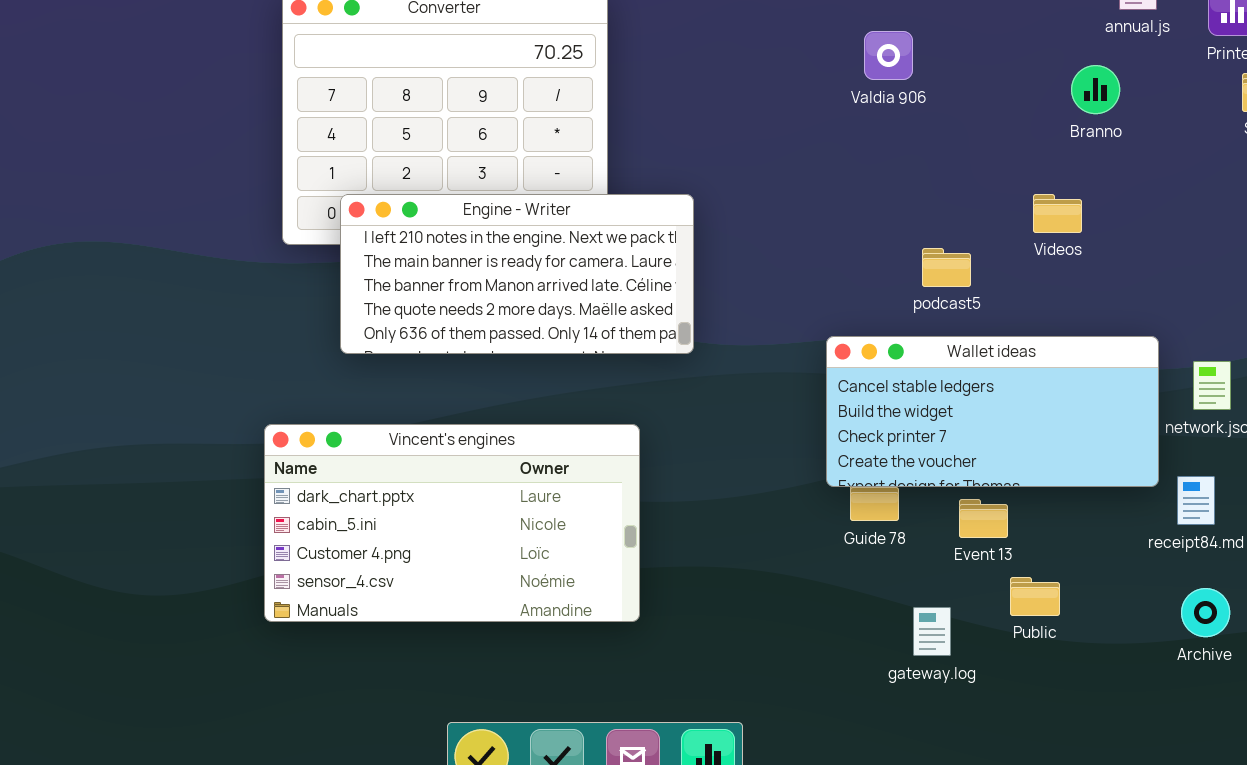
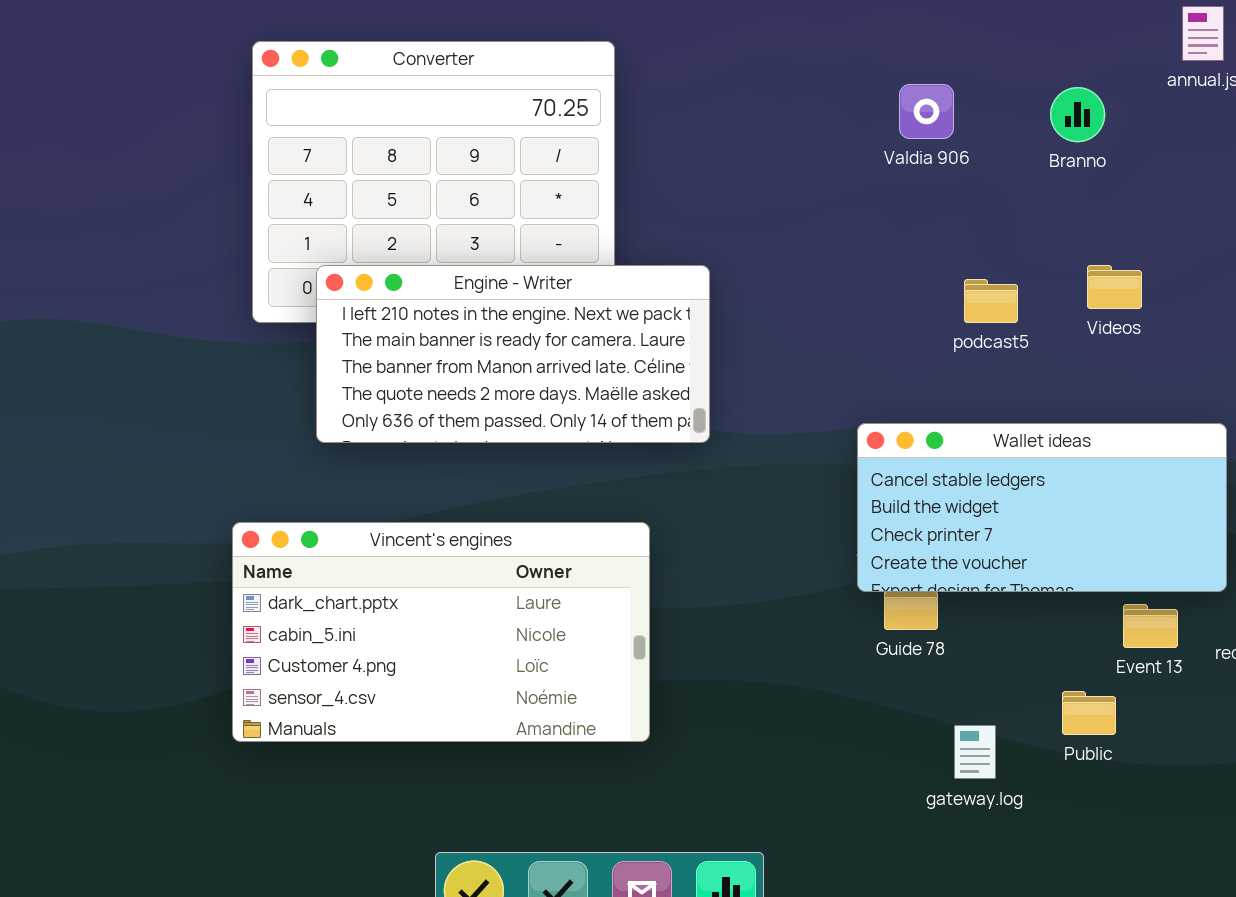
Branno: [1071,65,1120,114] -> [1050,87,1105,142], moved
podcast5: [922,248,971,287] -> [964,279,1018,323], moved
Event 13: [959,499,1008,538] -> [1123,604,1178,648], moved

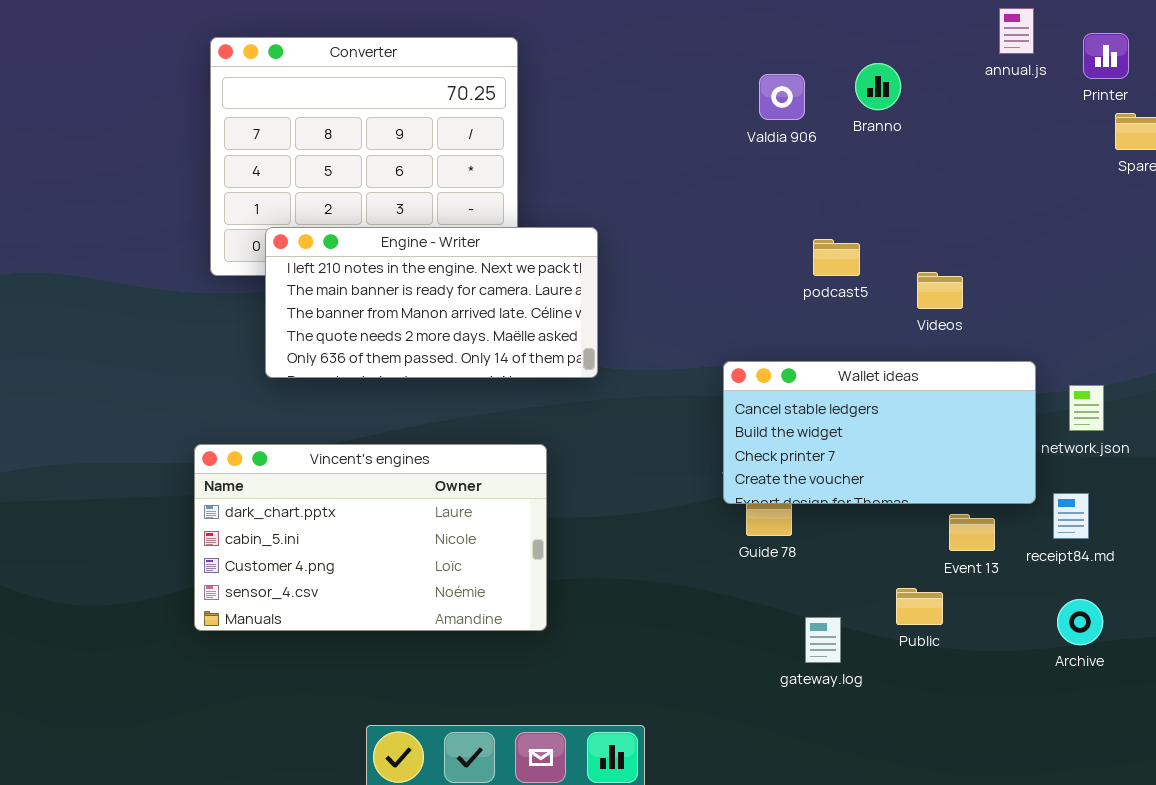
Branno: [1050,87,1105,142] -> [855,63,901,110], moved
Videos: [1087,265,1142,309] -> [917,272,963,309], moved

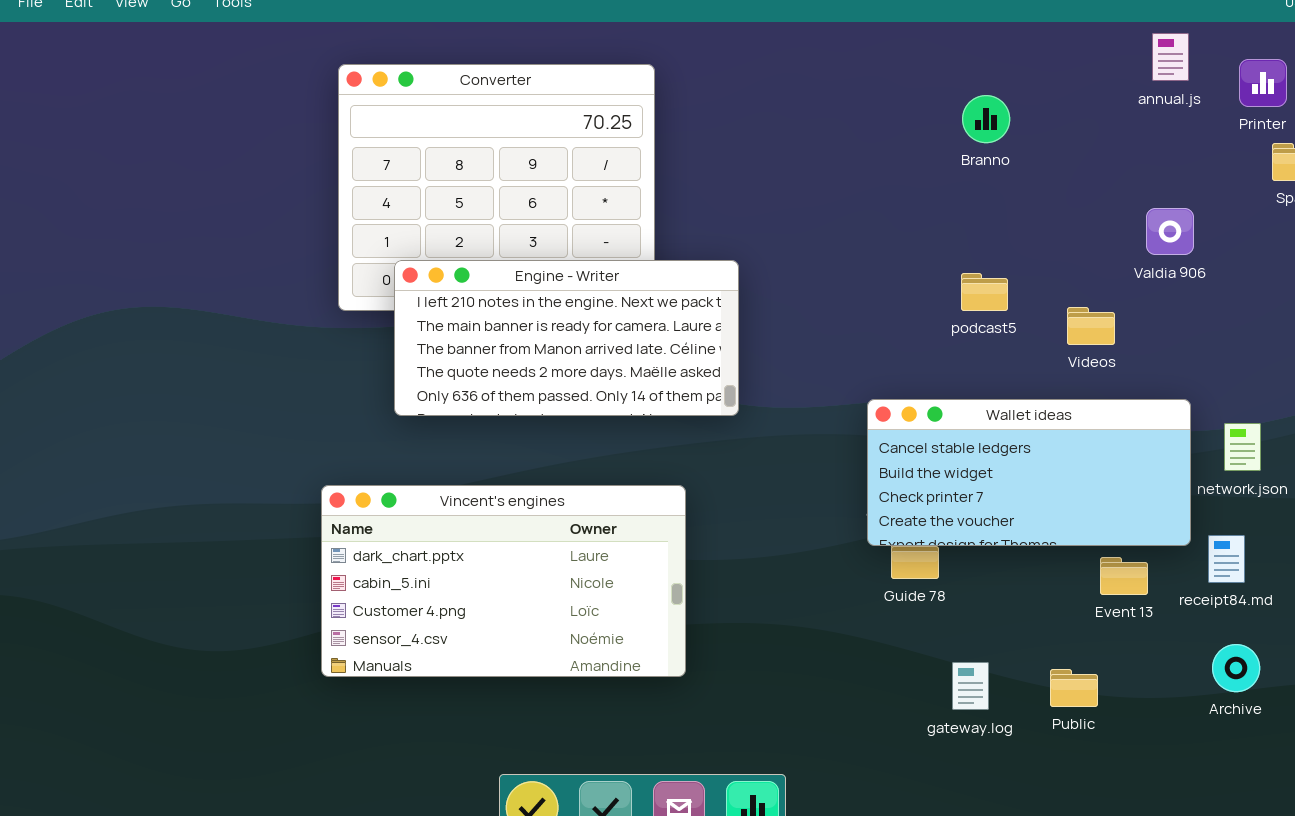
Branno: [855,63,901,110] -> [962,95,1010,143], moved
Valdia 906: [759,74,805,120] -> [1146,208,1194,255], moved
Public: [896,588,943,625] -> [1050,669,1098,707], moved

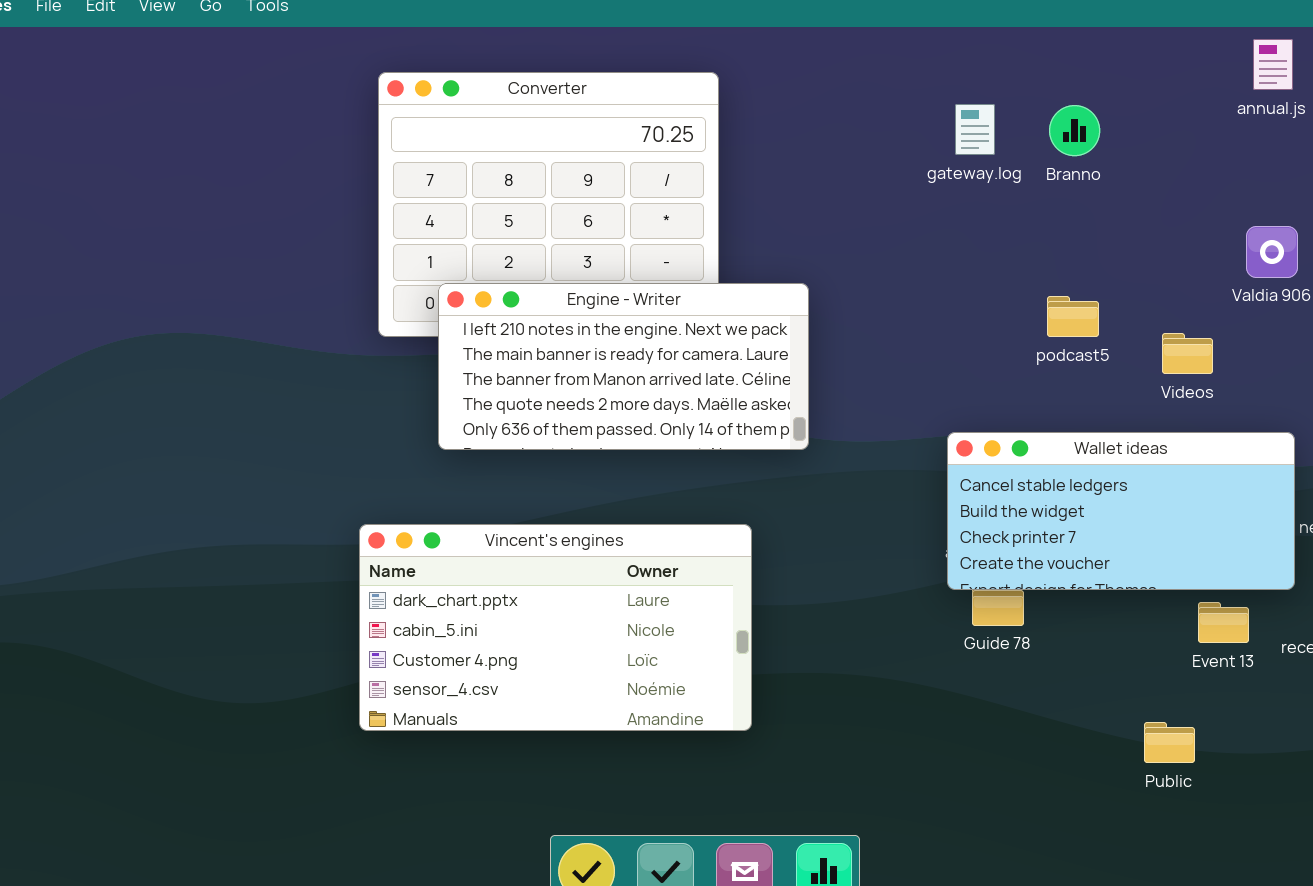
gateway.log: [952,662,989,710] -> [955,104,995,155], moved

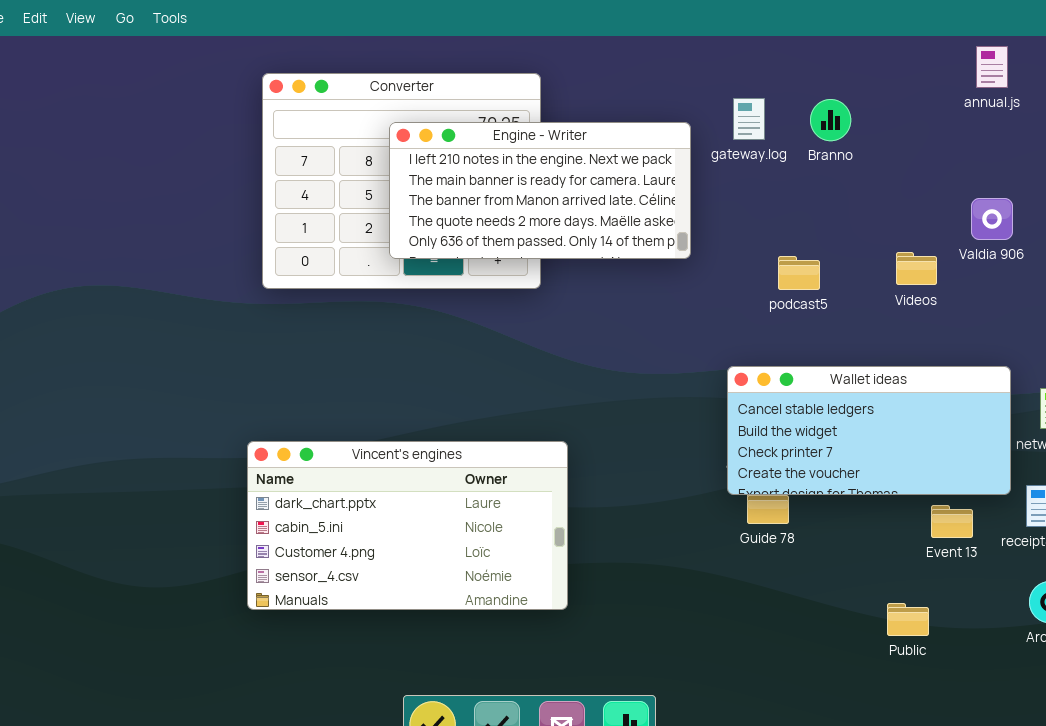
Engine - Writer: [438,283,809,450] -> [389,122,691,259], moved
podcast5: [1047,296,1099,337] -> [778,256,820,290], moved
Videos: [1162,333,1213,374] -> [896,252,937,285], moved

